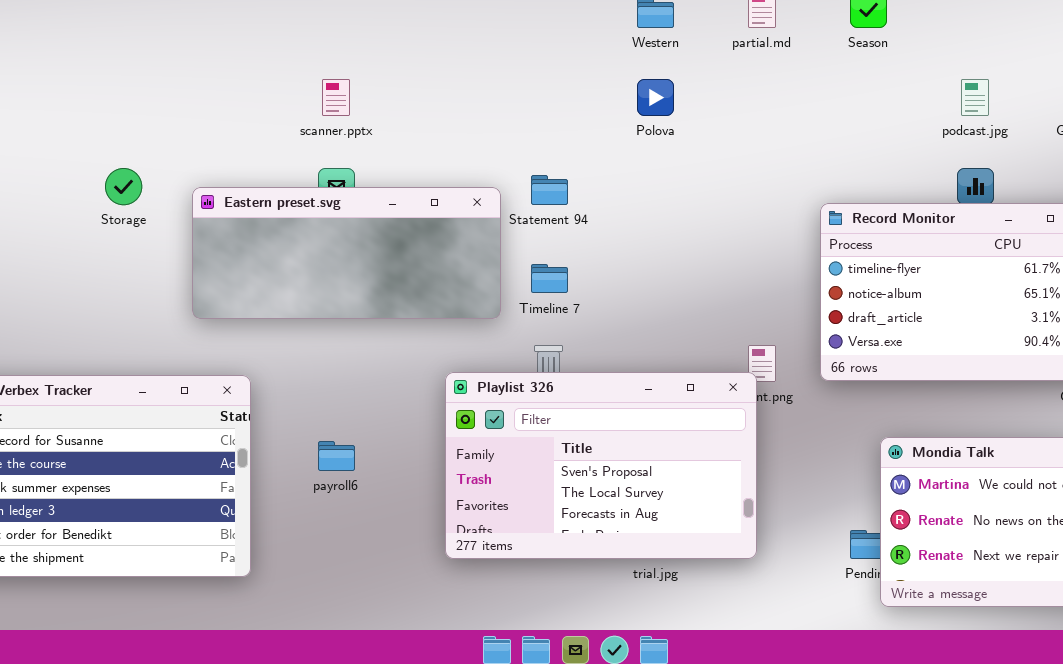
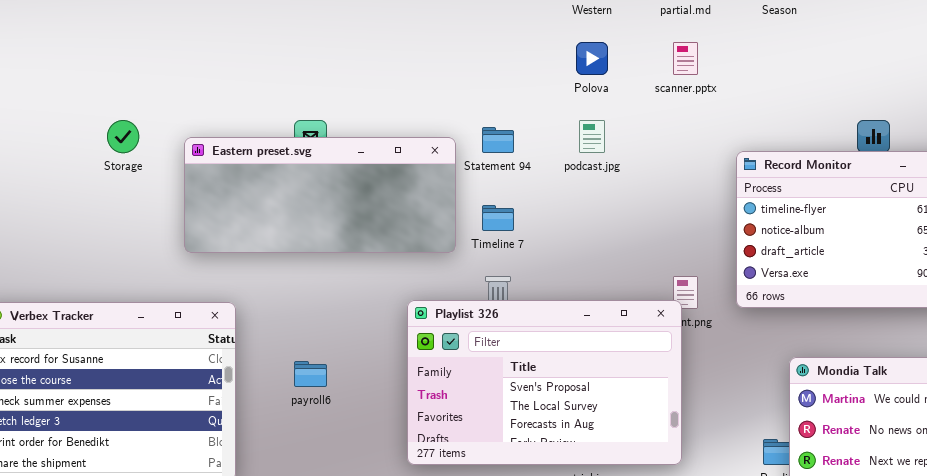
scanner.pptx: [322,79,350,116] -> [673,42,698,75], moved
podcast.jpg: [961,79,989,116] -> [579,120,605,153], moved

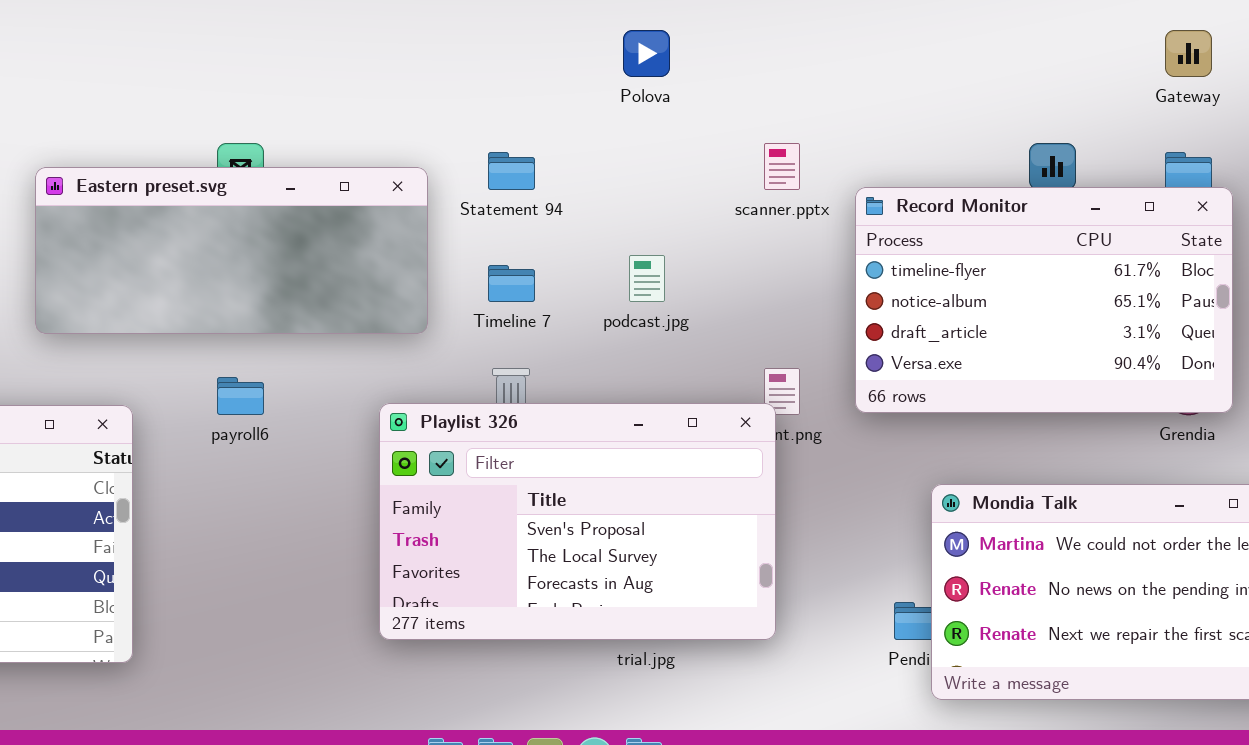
scanner.pptx: [673,42,698,75] -> [764,143,800,190], moved
podcast.jpg: [579,120,605,153] -> [629,255,665,302], moved
Eastern preset.svg: [184,137,456,253] -> [35,167,428,334], moved
payroll6: [294,361,327,387] -> [217,377,264,415], moved

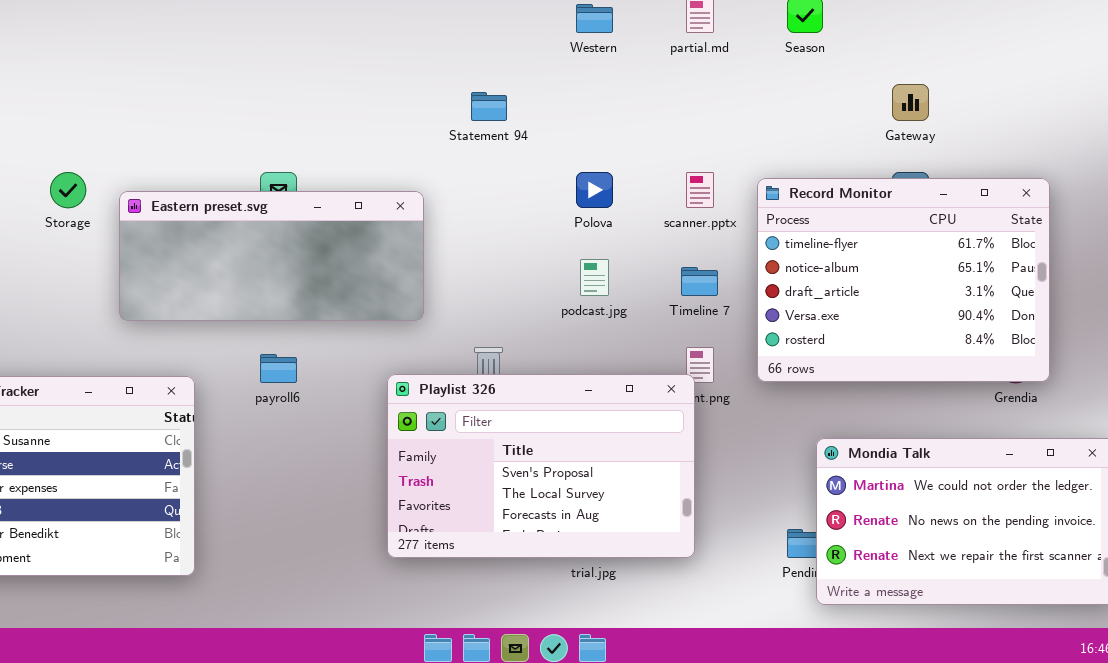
Polova: [623,30,670,77] -> [576,172,613,208], moved
Gateway: [1165,30,1212,77] -> [892,84,929,121], moved
Statement 94: [488,152,535,190] -> [471,92,507,121], moved
Record Monitor: [855,187,1233,413] -> [757,178,1050,382], resized
Timeline 7: [488,265,535,302] -> [681,267,718,296], moved

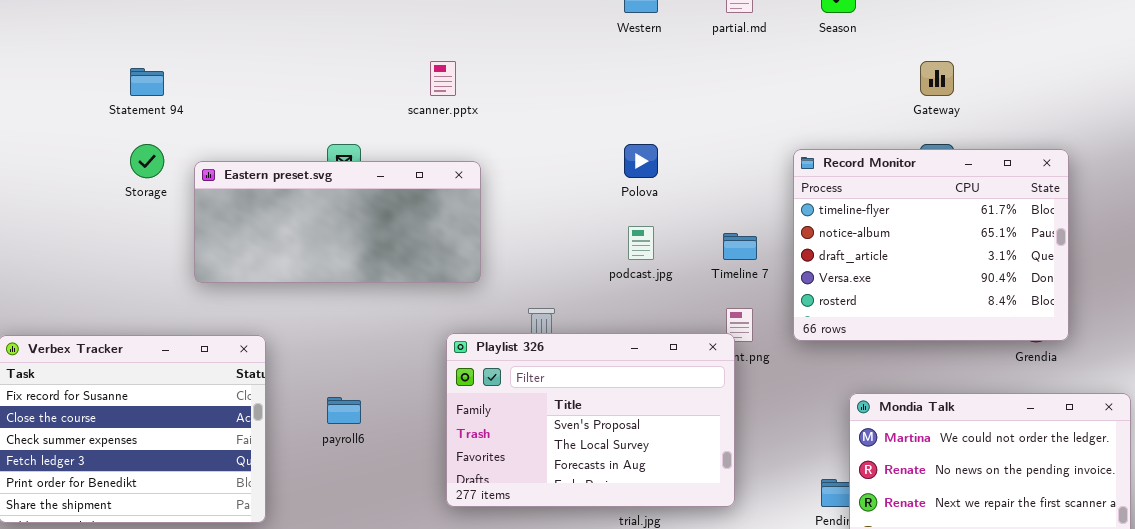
Statement 94: [471,92,507,121] -> [130,68,164,96], moved
scanner.pptx: [686,172,714,208] -> [430,61,456,96], moved
payroll6: [260,354,297,383] -> [327,397,361,424], moved

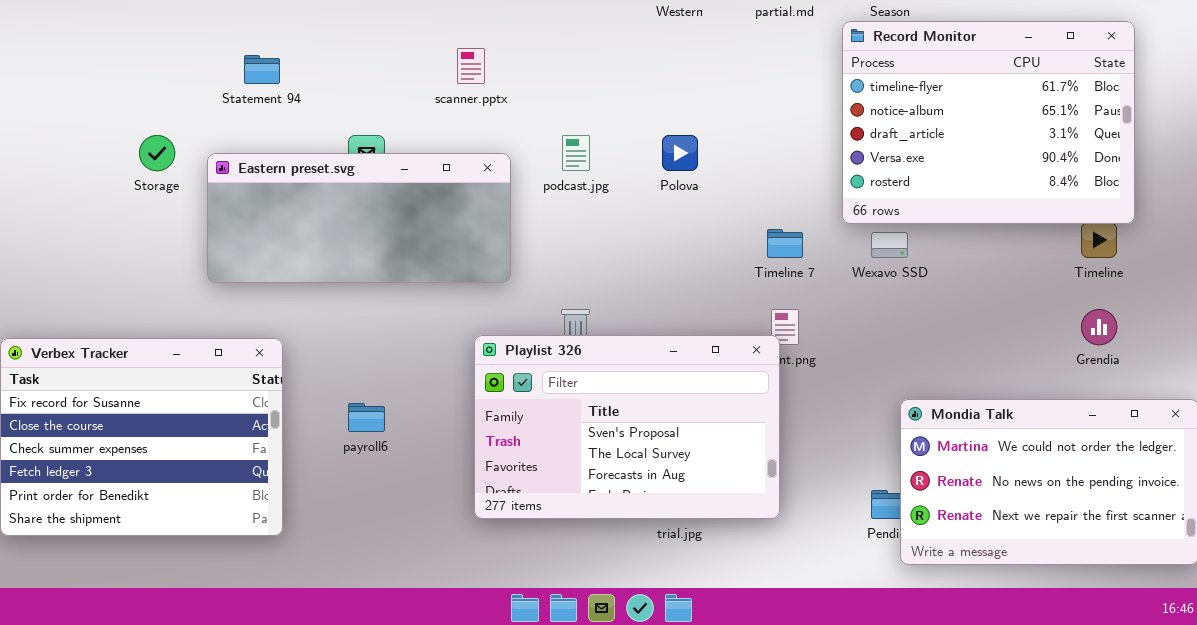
Statement 94: [130,68,164,96] -> [244,55,280,84], moved
Record Monitor: [793,149,1069,341] -> [842,21,1135,224], moved
podcast.jpg: [628,226,654,260] -> [562,135,590,171], moved

